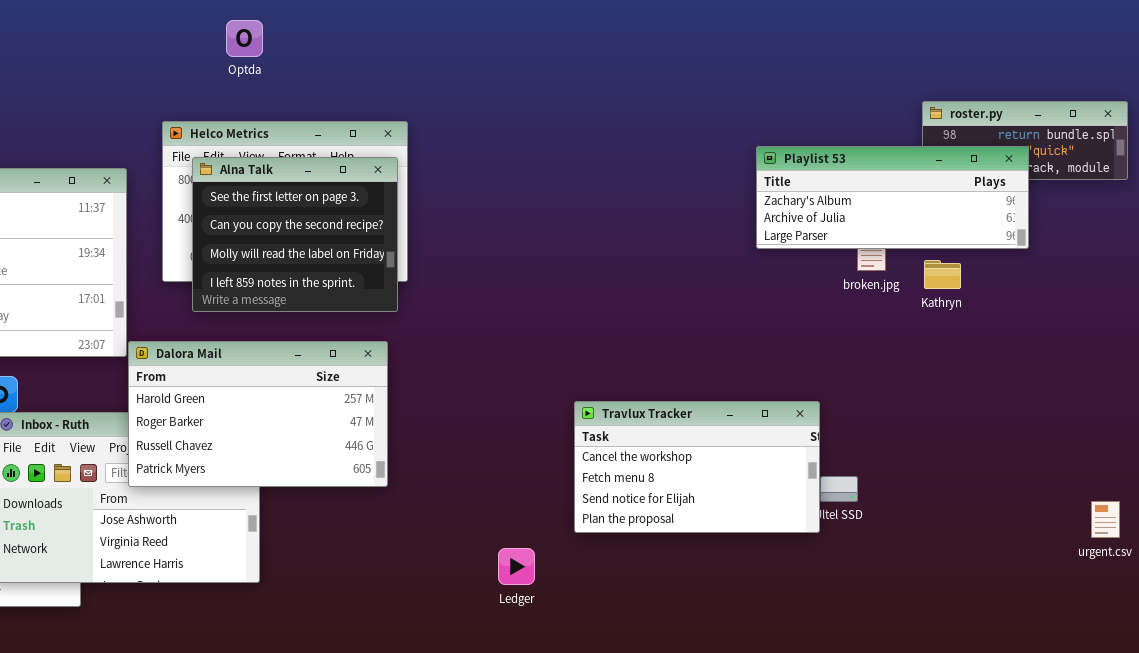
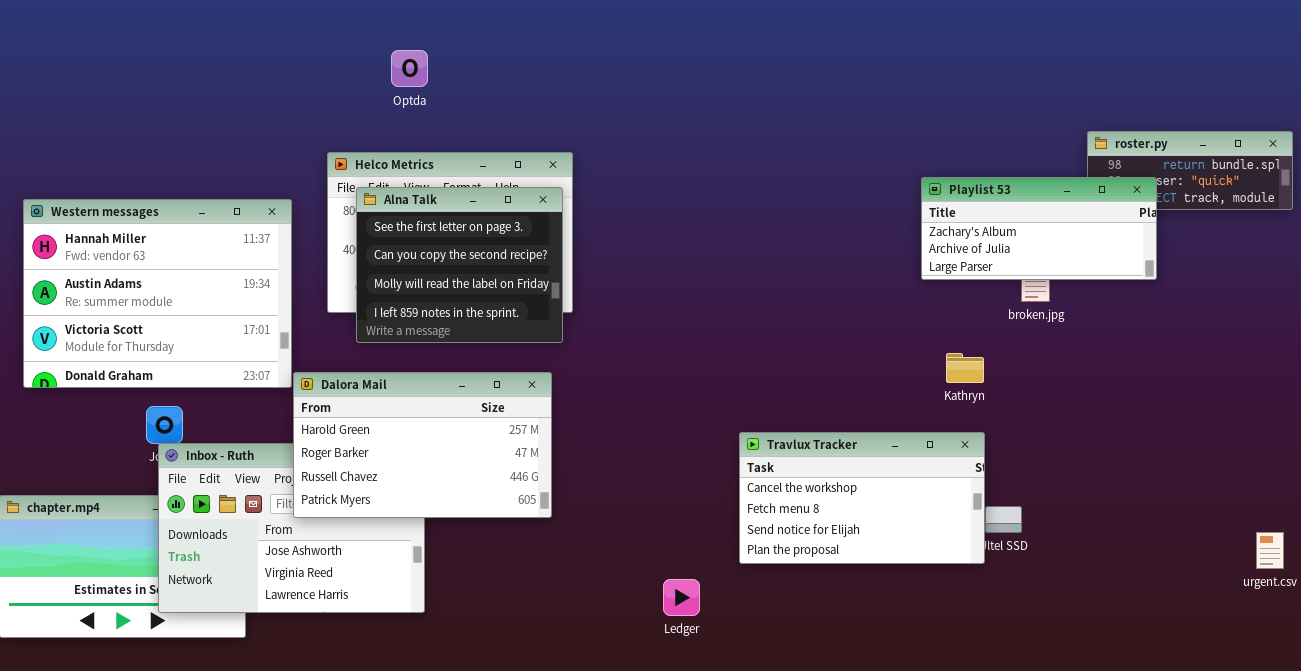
Playlist 53: [756,146,1029,249] -> [921,177,1157,280], resized
Kathryn: [924,260,961,289] -> [946,353,984,383], moved

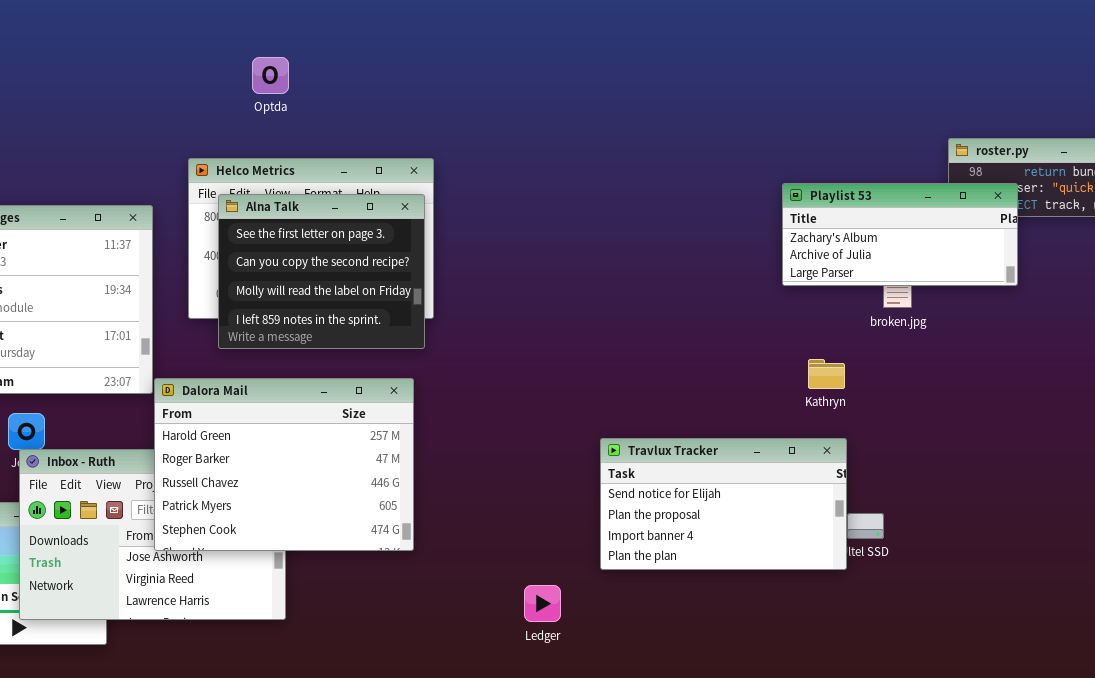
Dalora Mail: [293,372,552,518] -> [154,378,414,551], resized
Travlux Tracker: [739,432,985,564] -> [600,438,847,570], scrolled down 2 rows

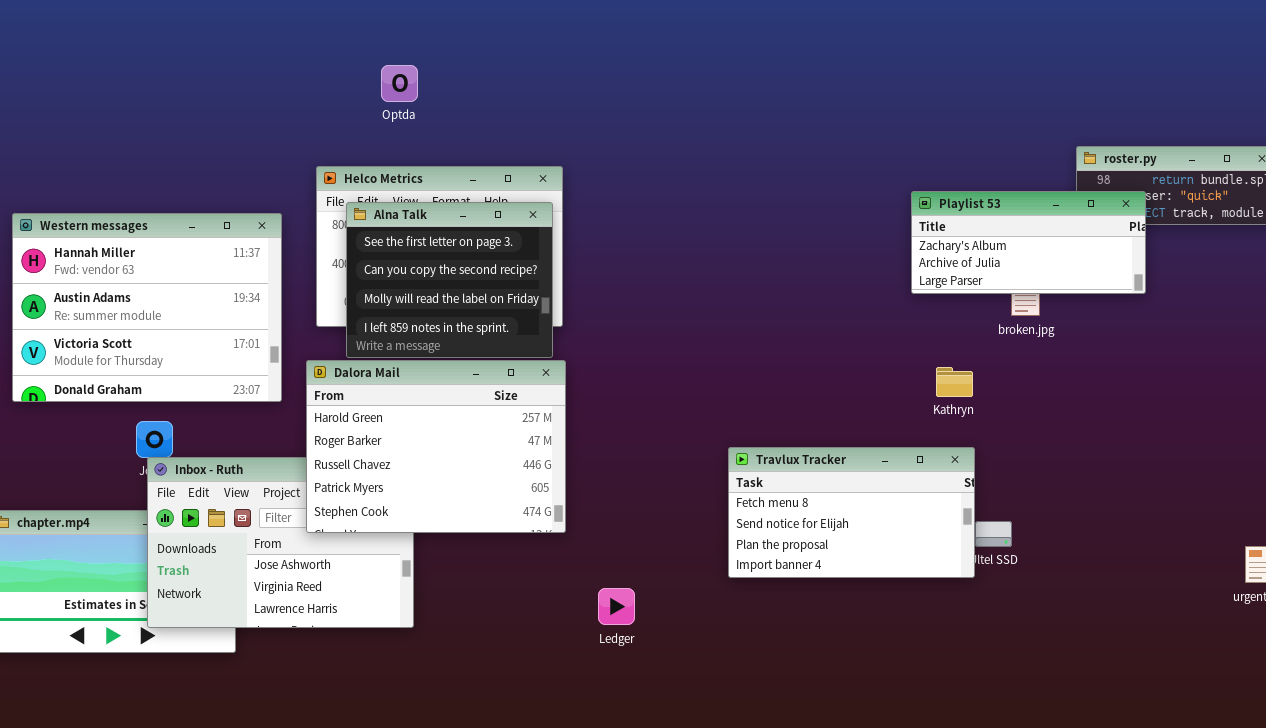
Dalora Mail: [154,378,414,551] -> [306,360,566,533], moved
Travlux Tracker: [600,438,847,570] -> [728,447,975,578], scrolled up 1 row
Ledger: [524,585,561,622] -> [598,588,635,625], moved

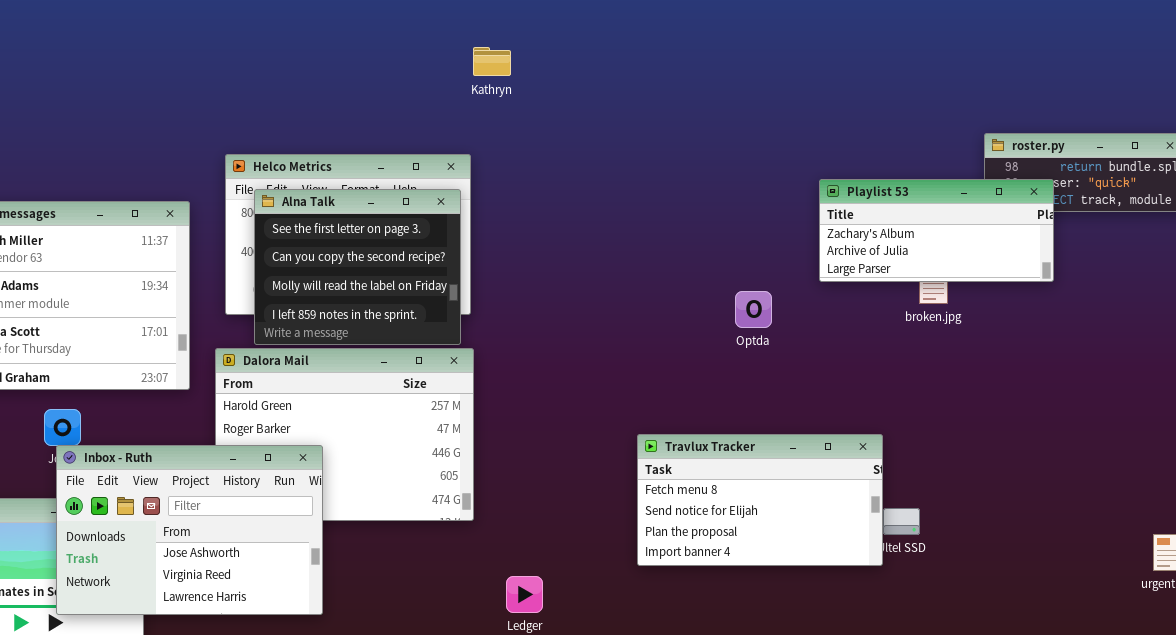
Optda: [381,65,418,102] -> [735,291,772,328], moved
Kathryn: [936,367,973,397] -> [473,47,511,76], moved
Inbox - Ruth: [147,457,414,628] -> [56,445,323,615], raised

